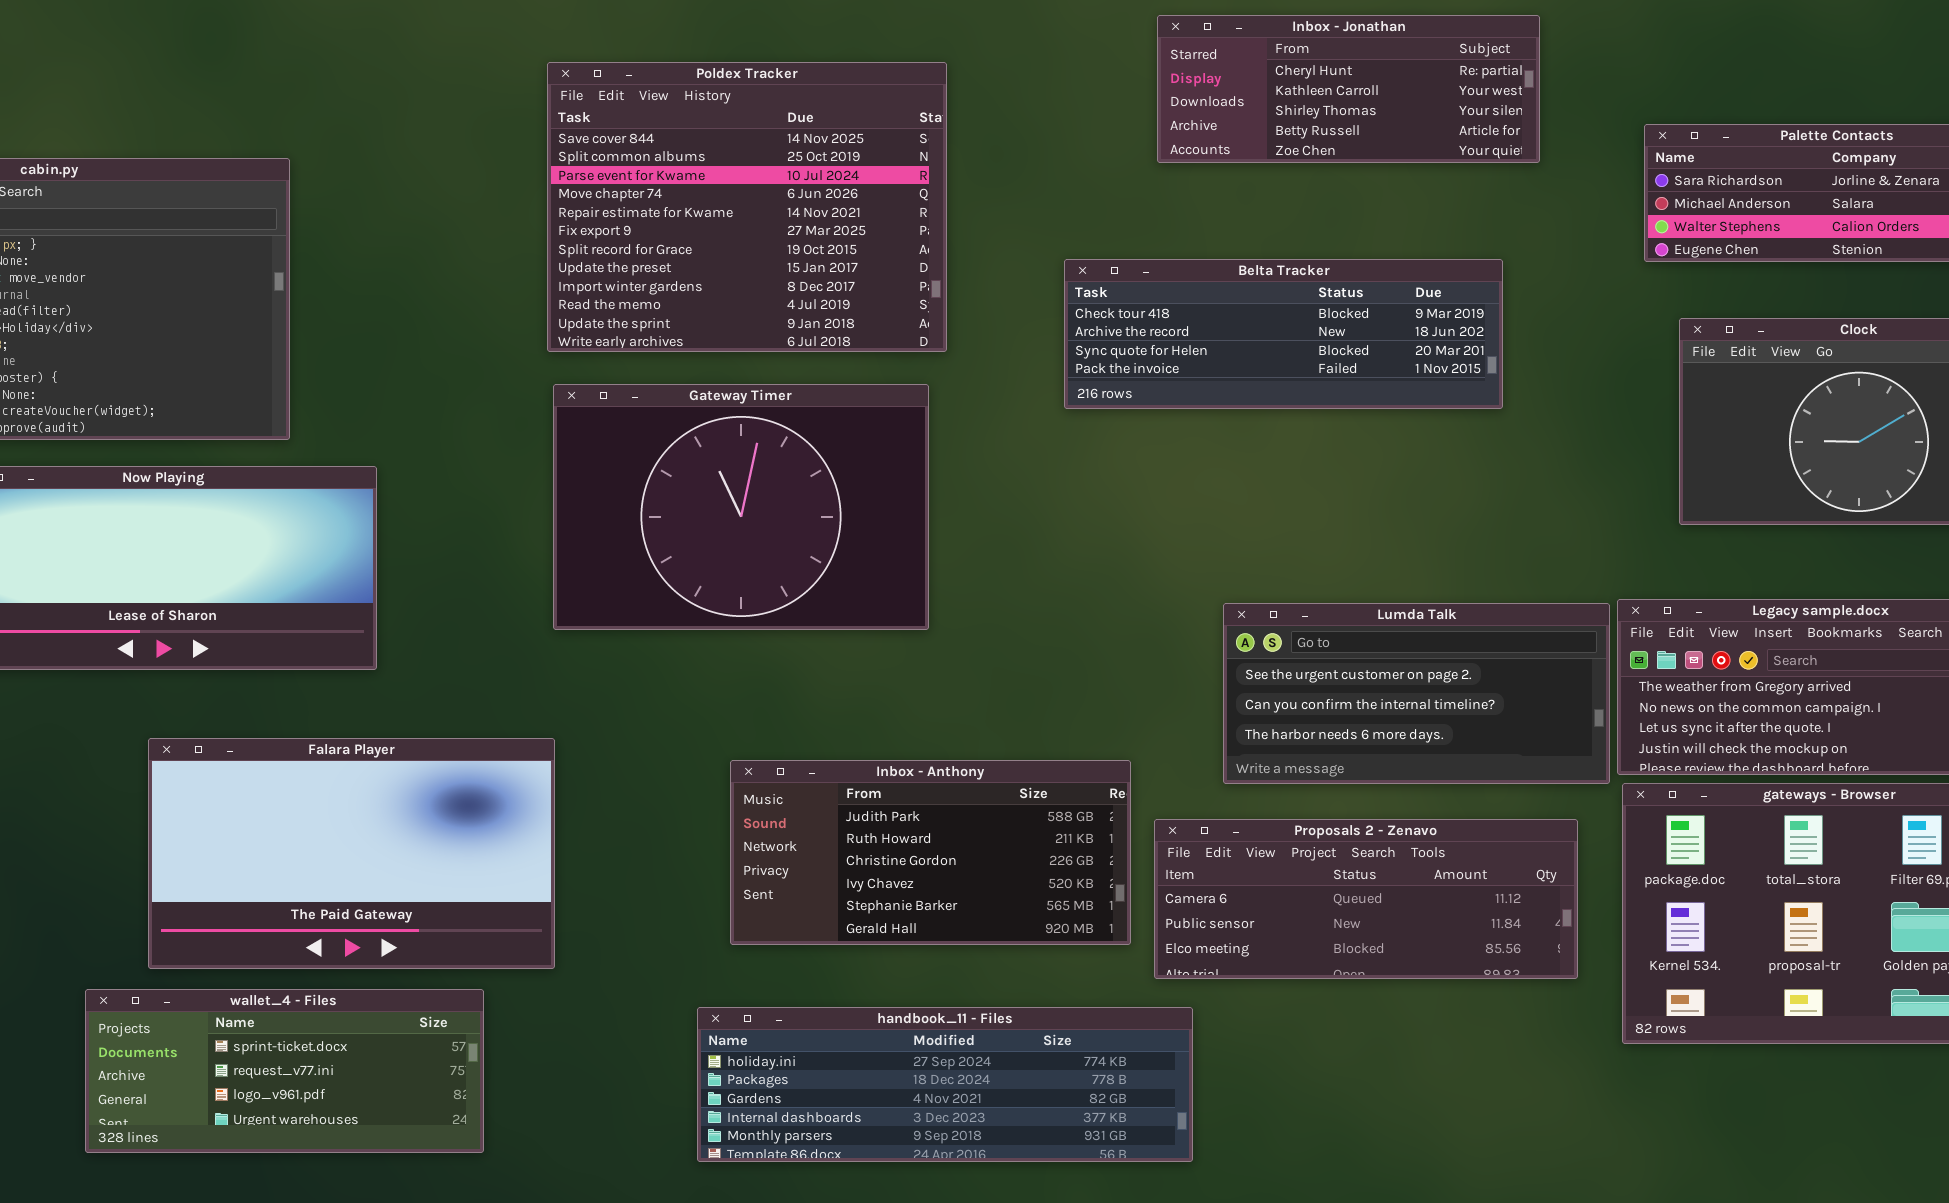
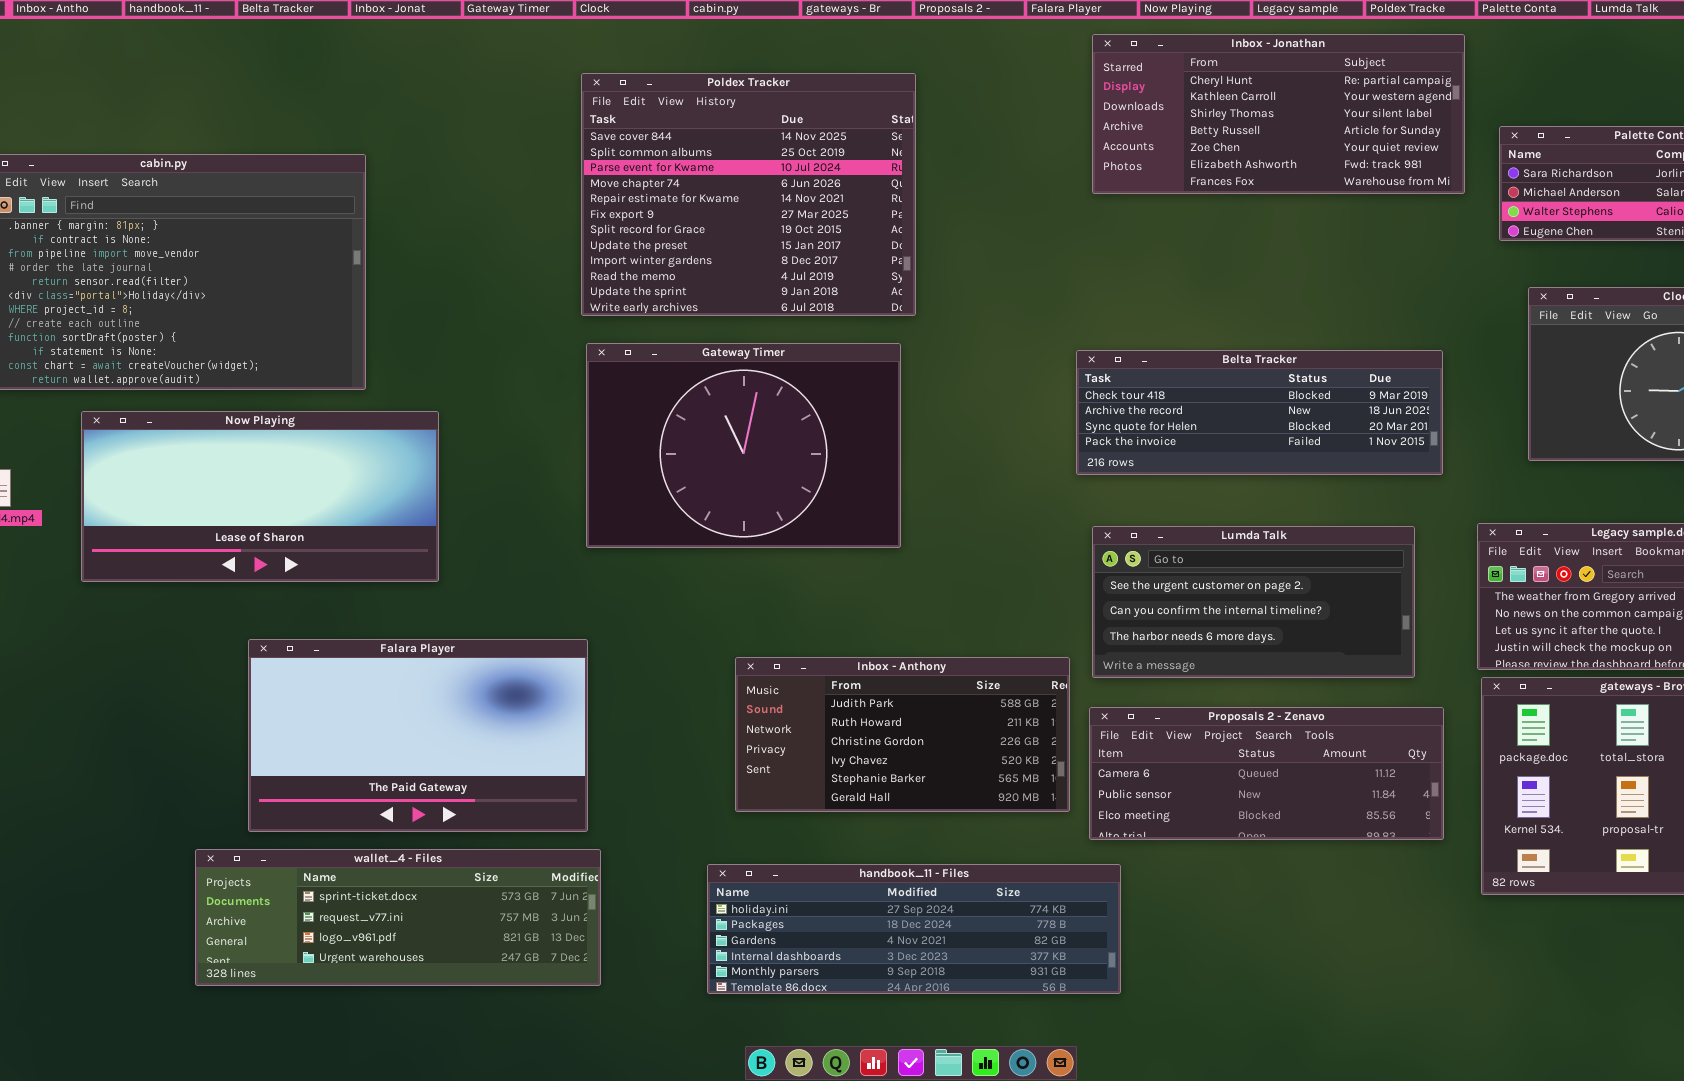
Inbox - Jonathan: [1157,15,1540,163] -> [1092,34,1465,194], resized
Belta Tracker: [1064,259,1503,409] -> [1076,350,1443,475], moved
Lumda Talk: [1223,603,1610,784] -> [1092,526,1415,678], moved
wallet_4 - Files: [85,989,484,1153] -> [195,849,601,986], resized

